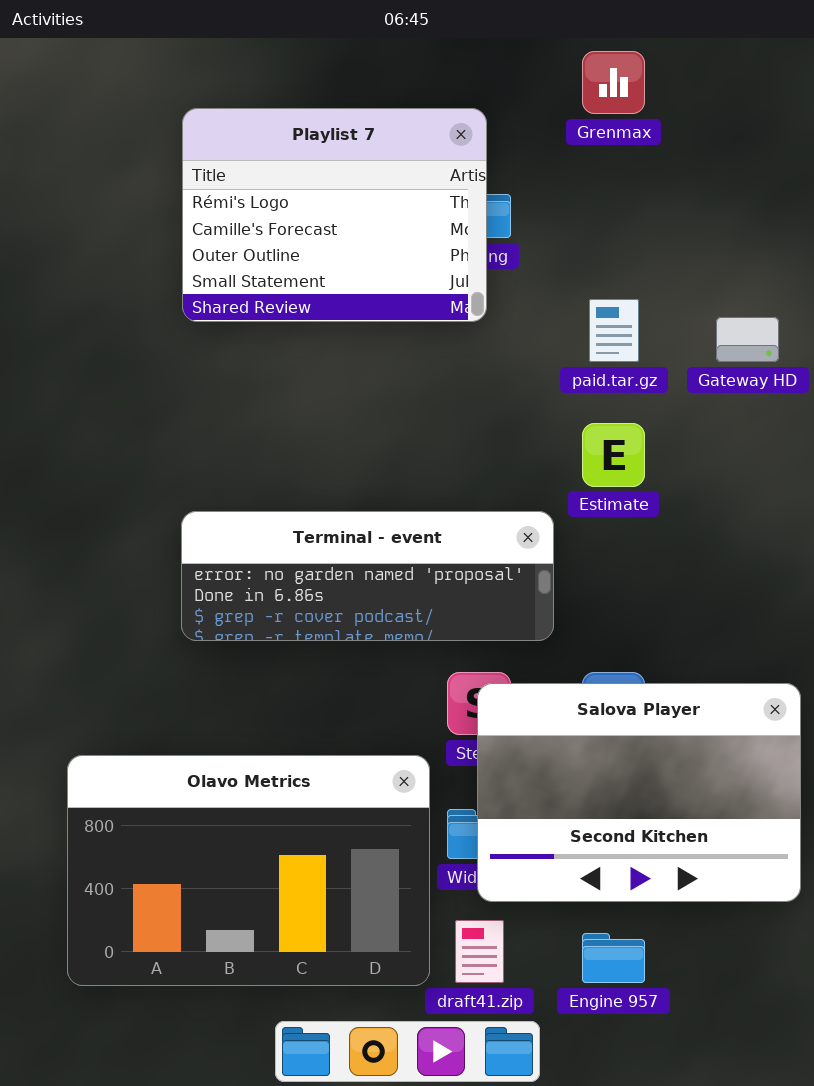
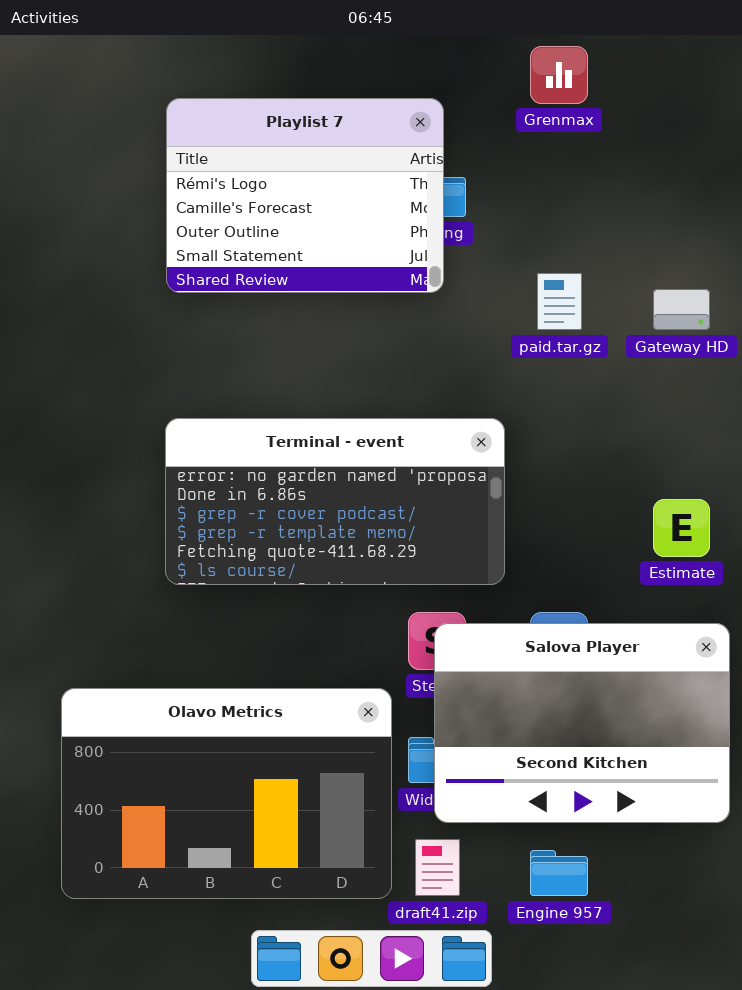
Estimate: [582,423,645,487] -> [653,499,710,557], moved
Terminal - event: [181,511,554,641] -> [165,418,505,585], resized

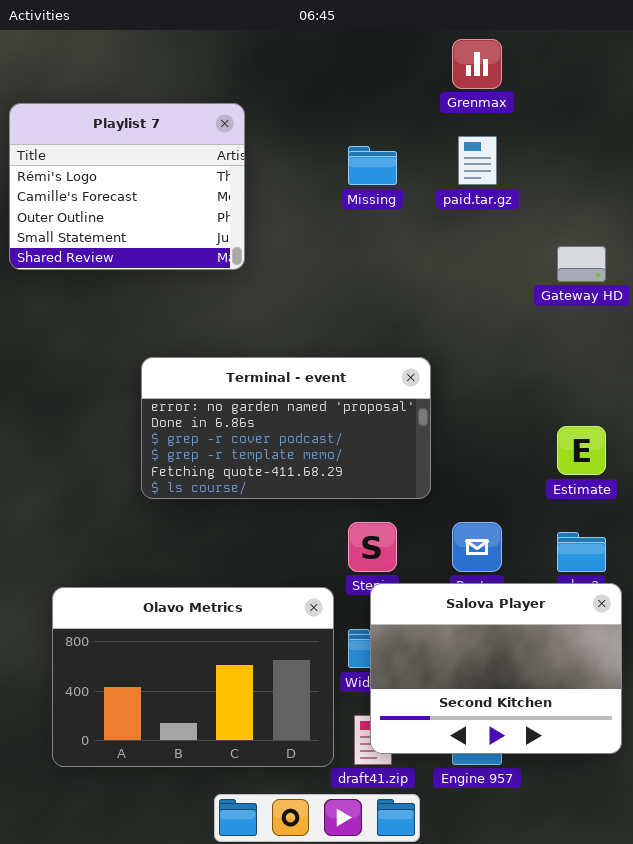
Playlist 7: [166,98,444,293] -> [9,103,245,270], moved
paid.tar.gz: [537,273,582,330] -> [458,136,497,185], moved
Salova Player: [434,623,730,823] -> [370,583,622,754], moved

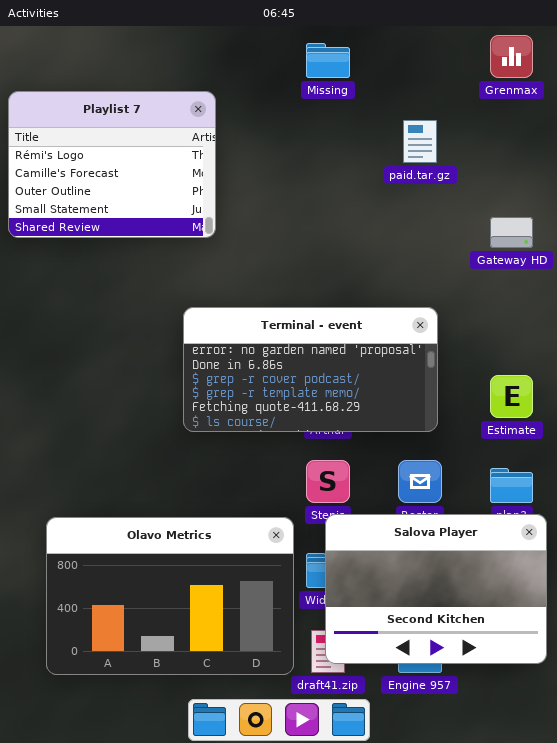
Grenmax: [452,39,502,89] -> [490,35,533,78], moved
Missing: [348,146,397,185] -> [306,43,350,78], moved
Terminal - event: [141,357,431,499] -> [183,307,438,432], moved

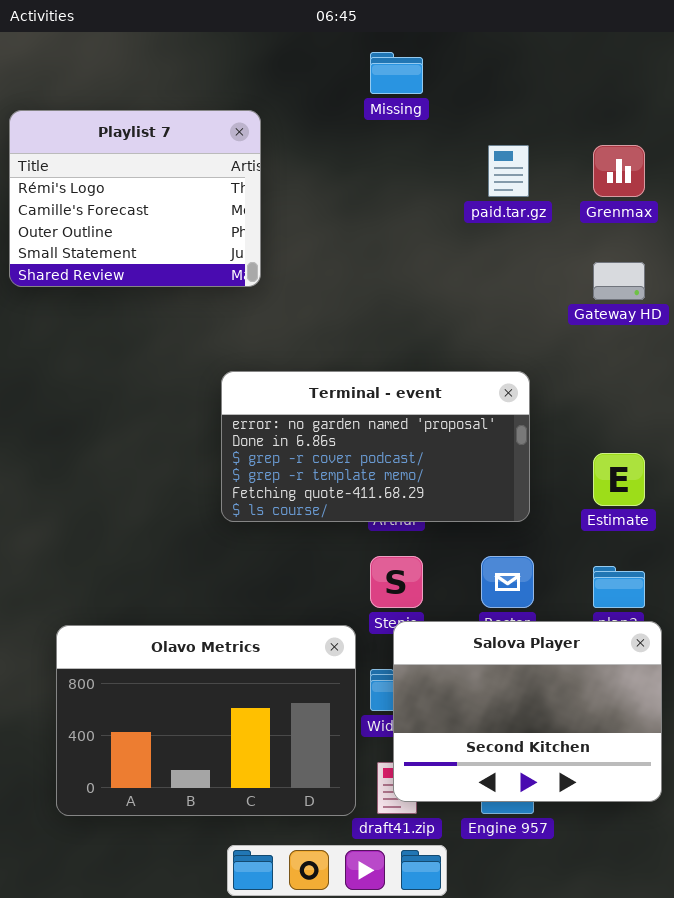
Grenmax: [490,35,533,78] -> [593,145,645,197], moved

